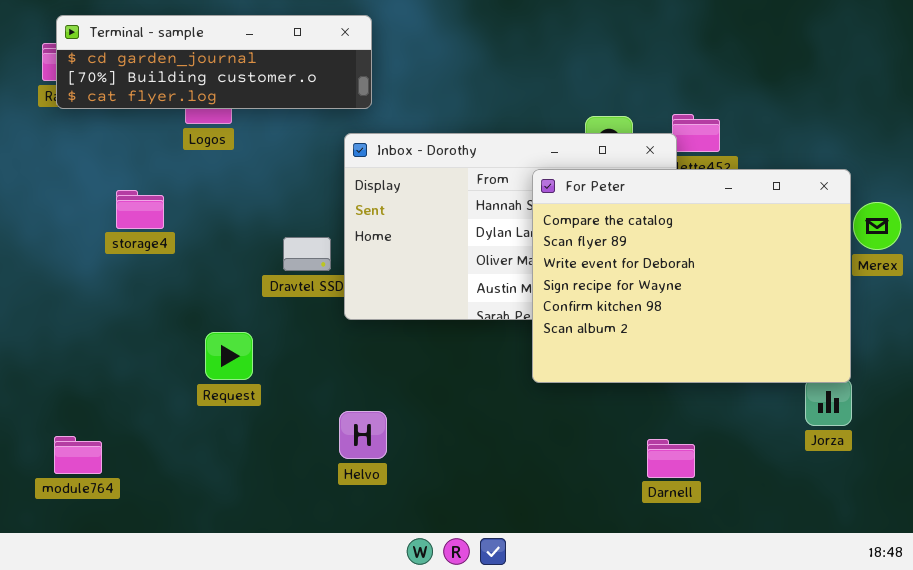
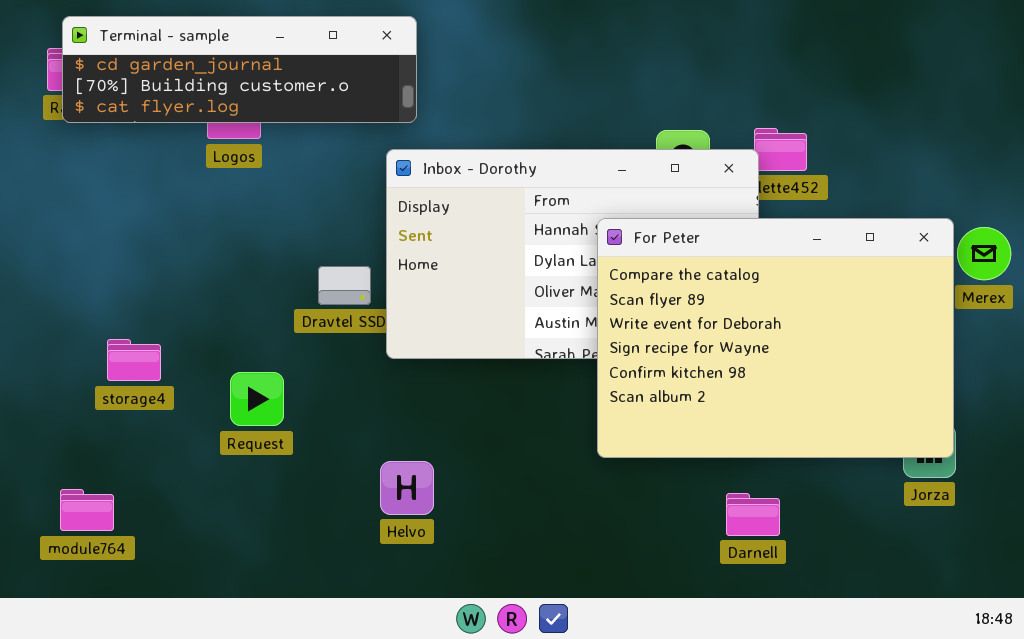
For Peter: [532,169,851,383] -> [597,218,954,458], moved
storage4: [116,190,164,229] -> [107,339,161,381], moved

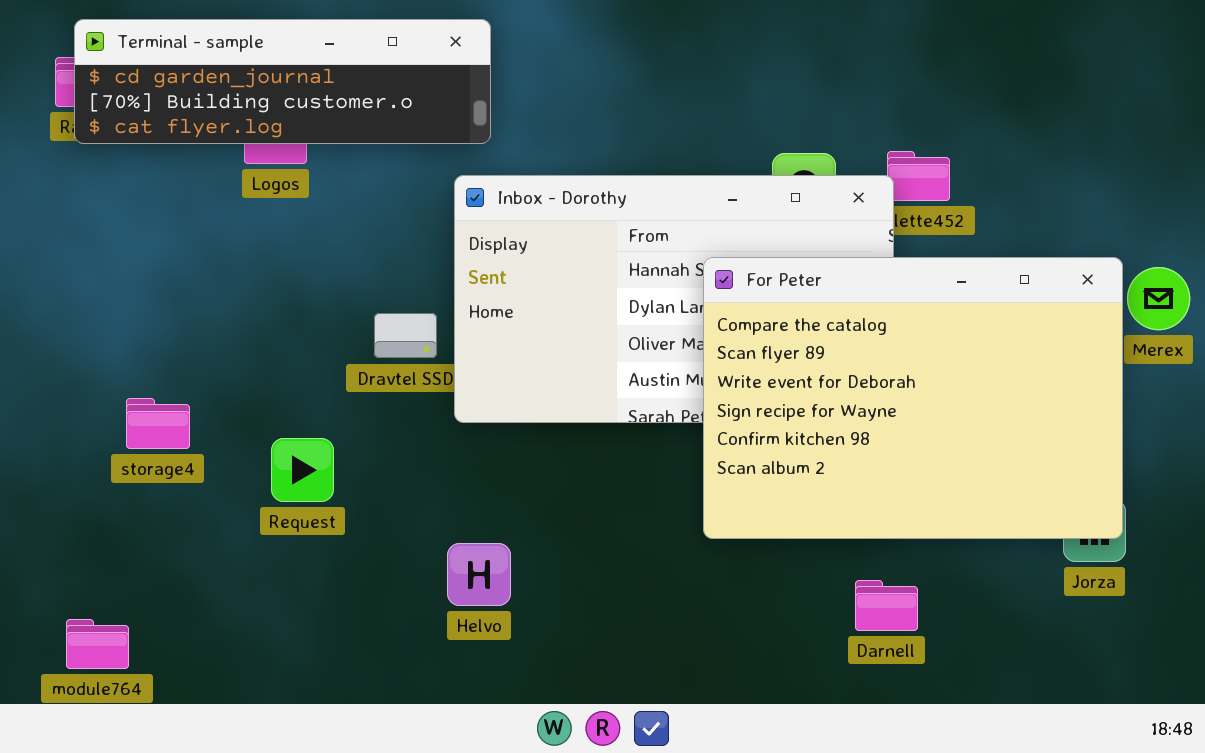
module764: [60,489,114,531] -> [66,619,129,669], moved

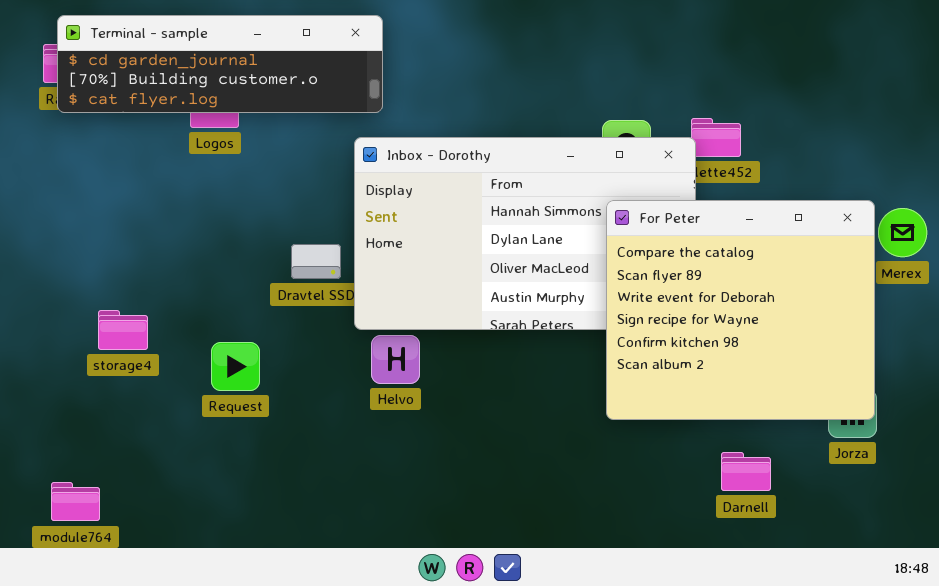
For Peter: [703,257,1123,539] -> [606,200,875,420], resized
Helvo: [447,543,511,606] -> [371,335,420,384], moved
Darnell: [855,580,918,631] -> [721,452,771,491], moved

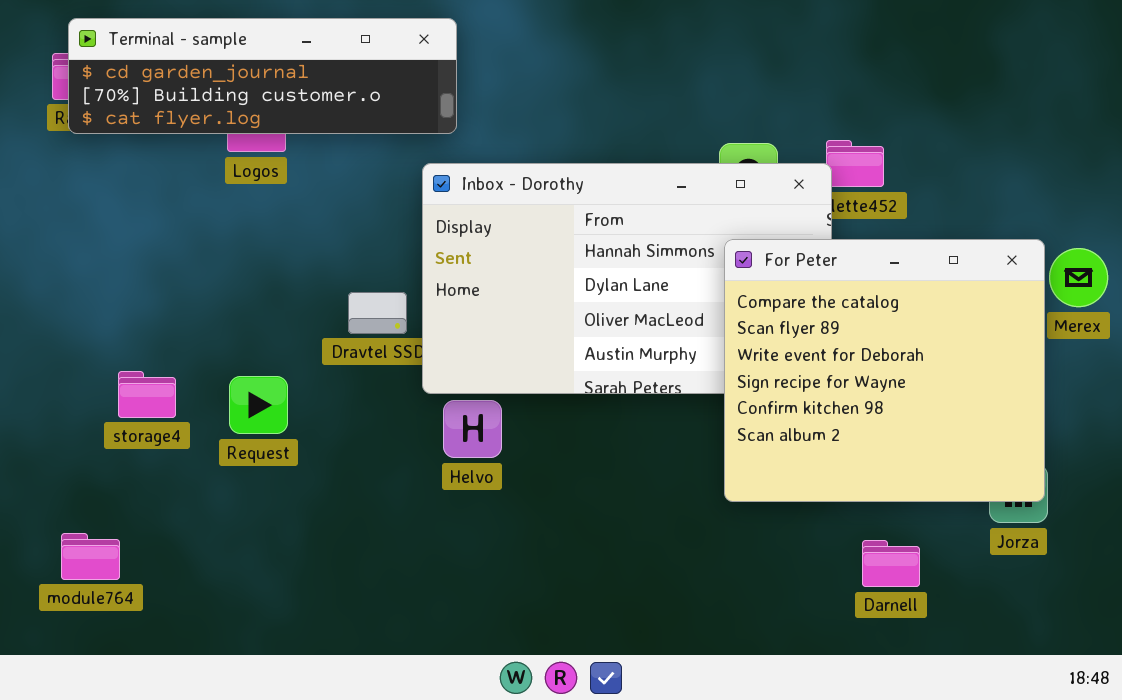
Request: [211,342,260,391] -> [229,376,288,434], moved
module764: [51,482,100,521] -> [61,533,120,580], moved

